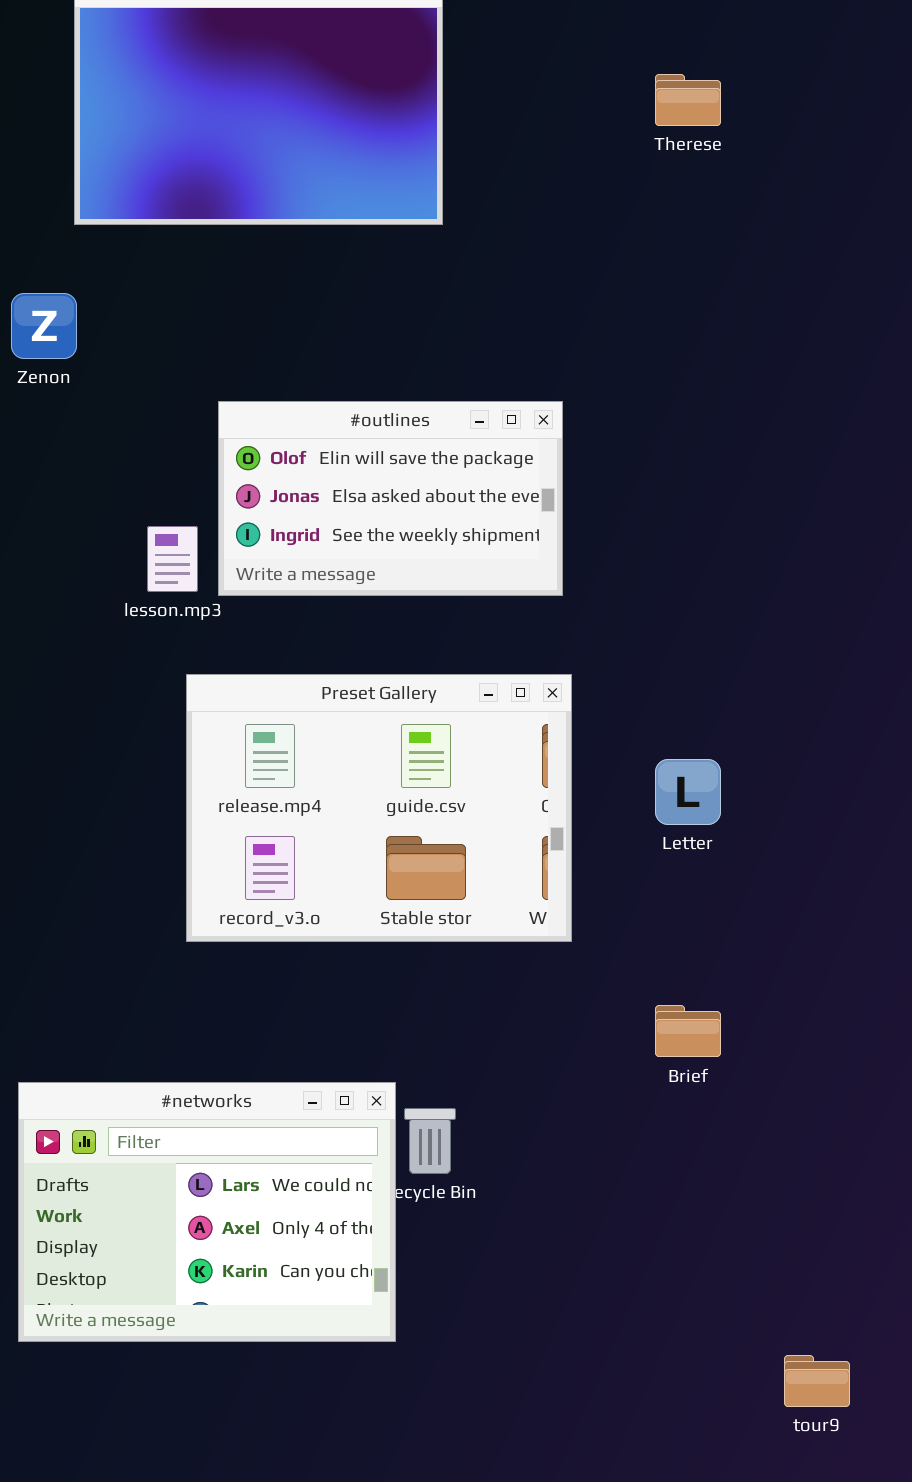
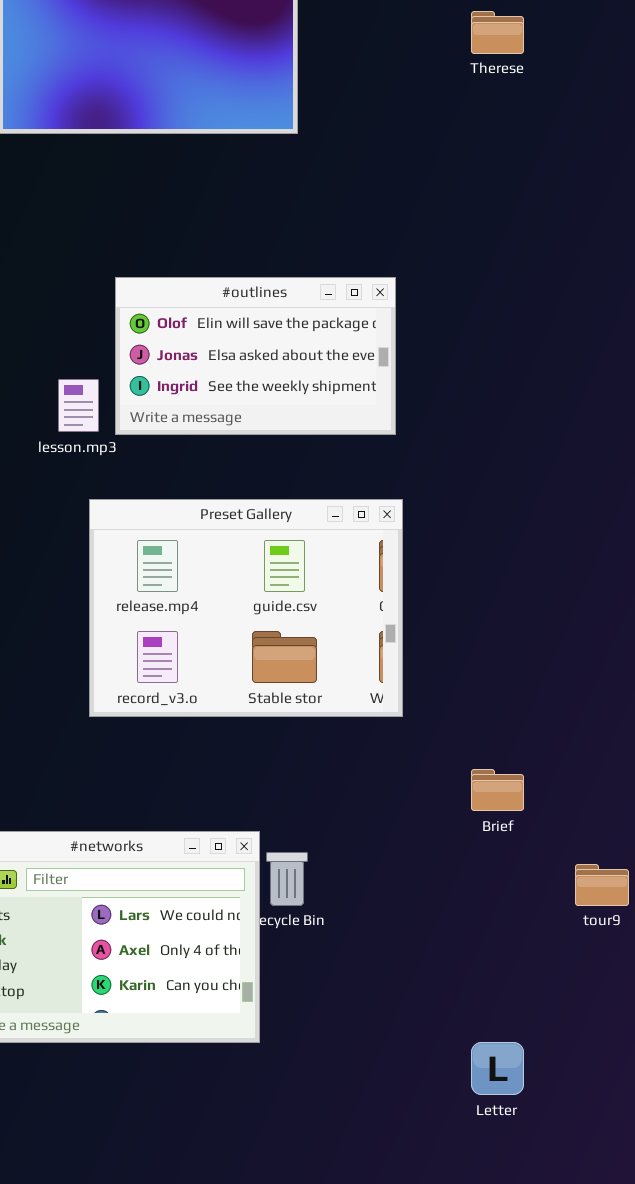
Letter: [655,759,721,825] -> [471,1042,524,1095], moved
tour9: [784,1355,850,1407] -> [575,864,629,906], moved

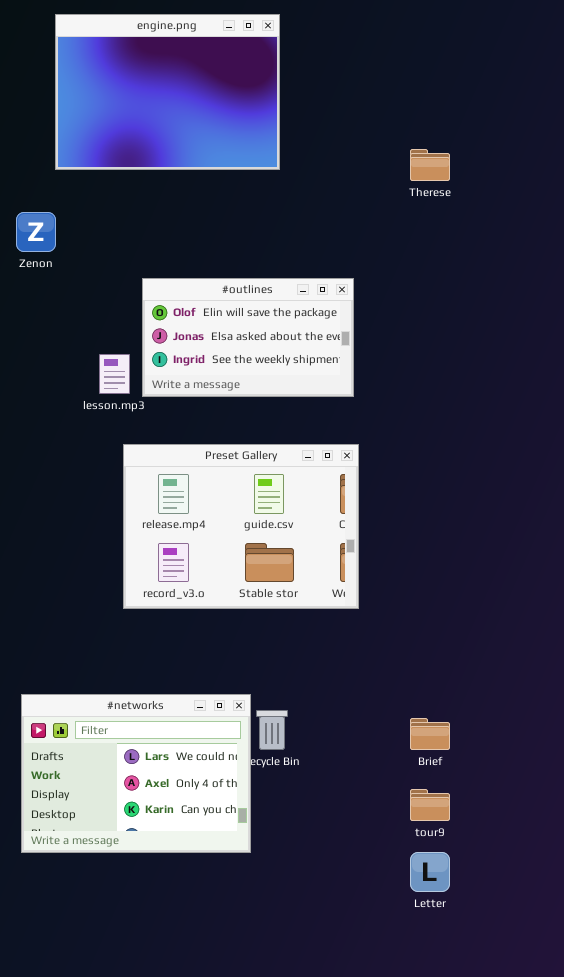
Therese: [471,11,524,54] -> [410,149,450,181], moved
Brief: [471,769,524,811] -> [410,718,450,750], moved
tour9: [575,864,629,906] -> [410,789,450,821], moved

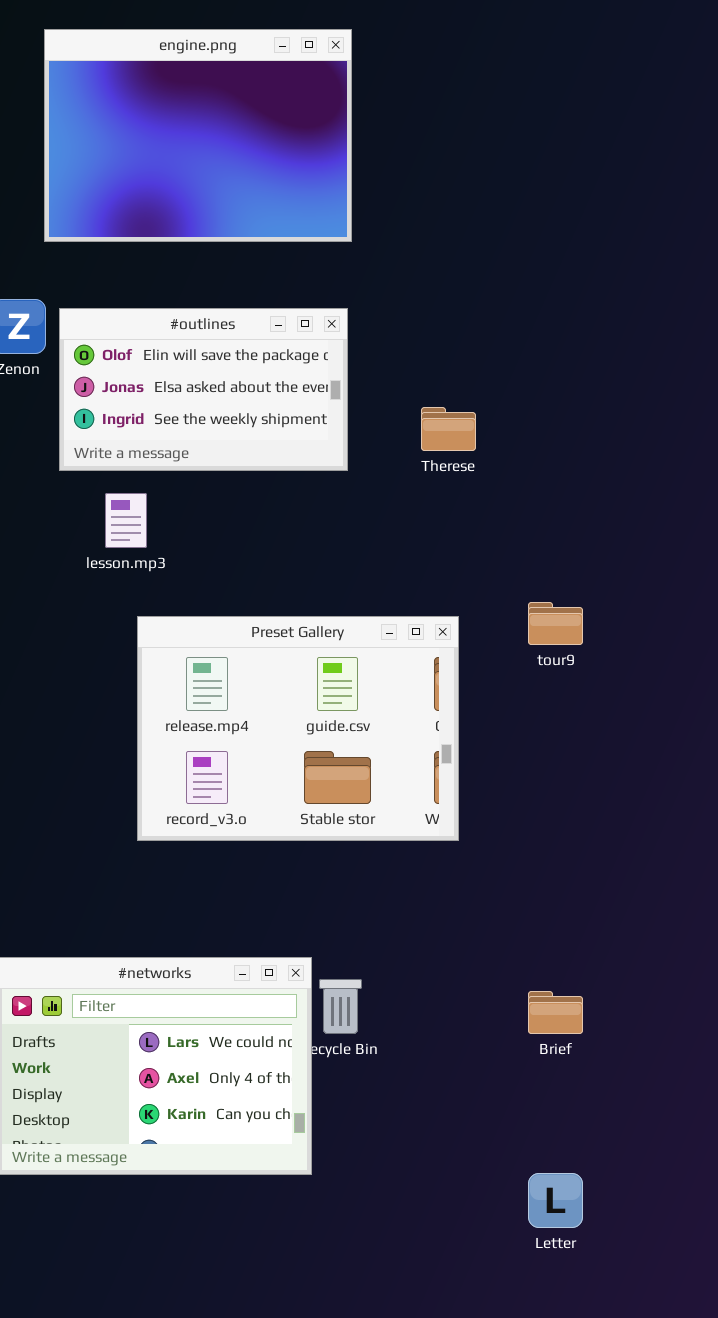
Therese: [410,149,450,181] -> [421,407,476,451], moved
#outlines: [142,278,354,397] -> [59,308,348,471], moved
tour9: [410,789,450,821] -> [528,602,583,645], moved

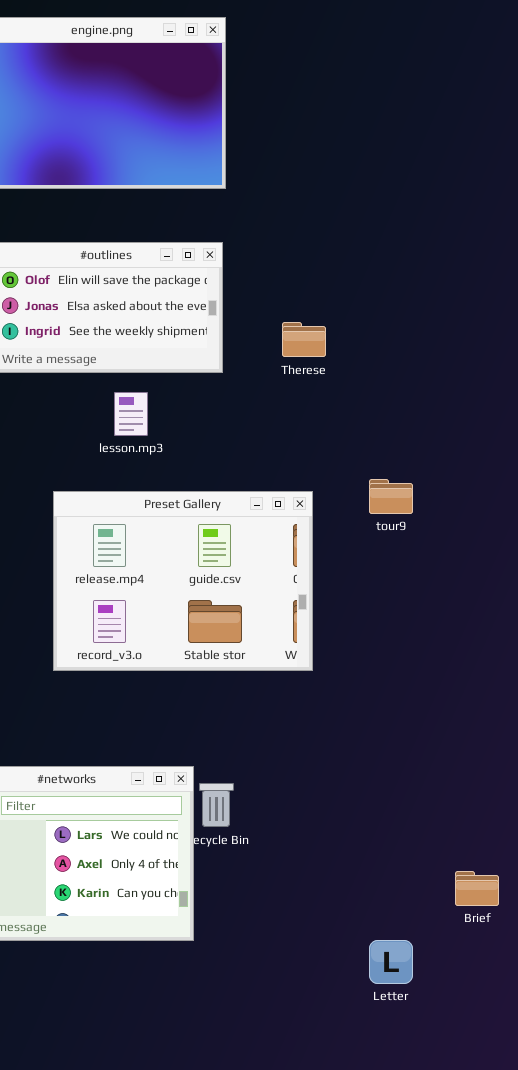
lesson.mp3: [105,493,147,548] -> [114,392,148,436], moved
Brief: [528,991,583,1034] -> [455,871,499,906], moved

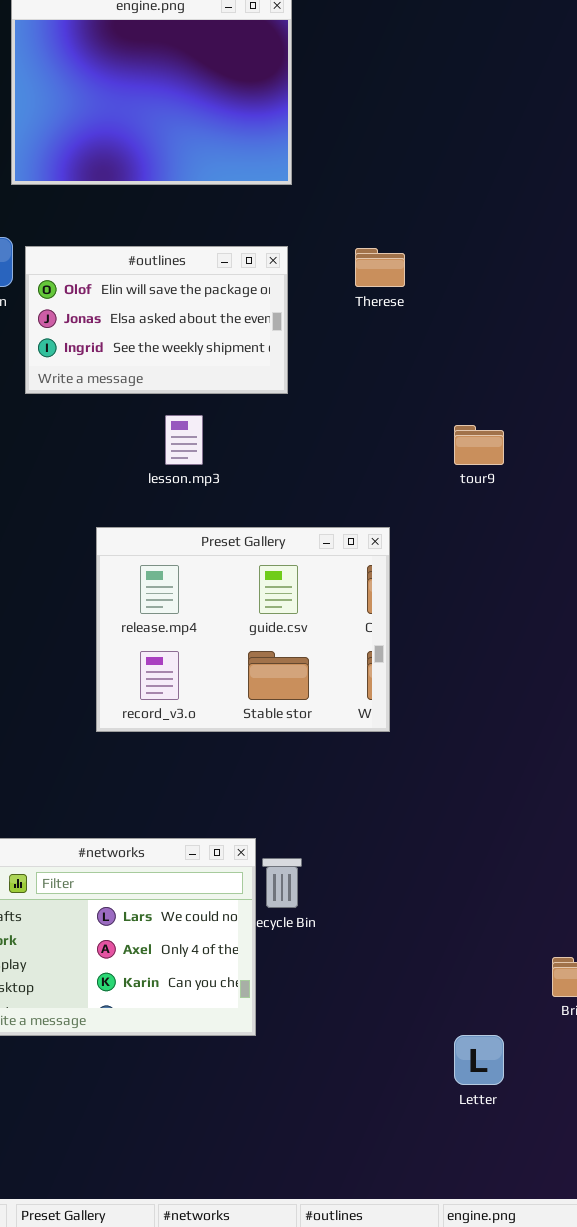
Therese: [282,322,326,357] -> [355,248,405,287], moved
tour9: [369,479,413,514] -> [454,425,504,465], moved

